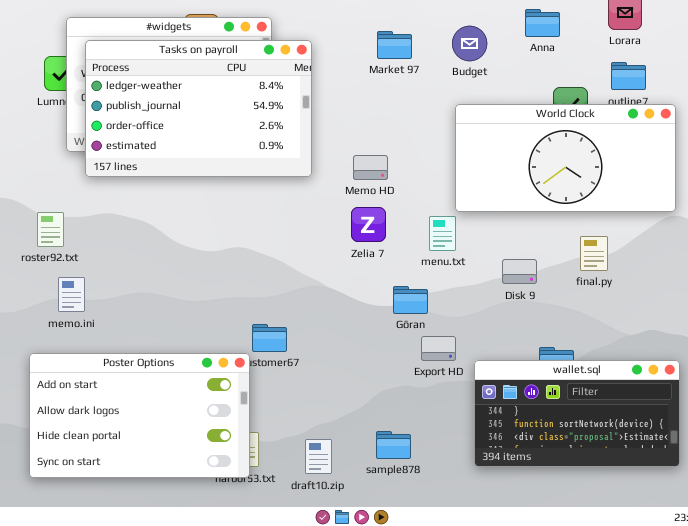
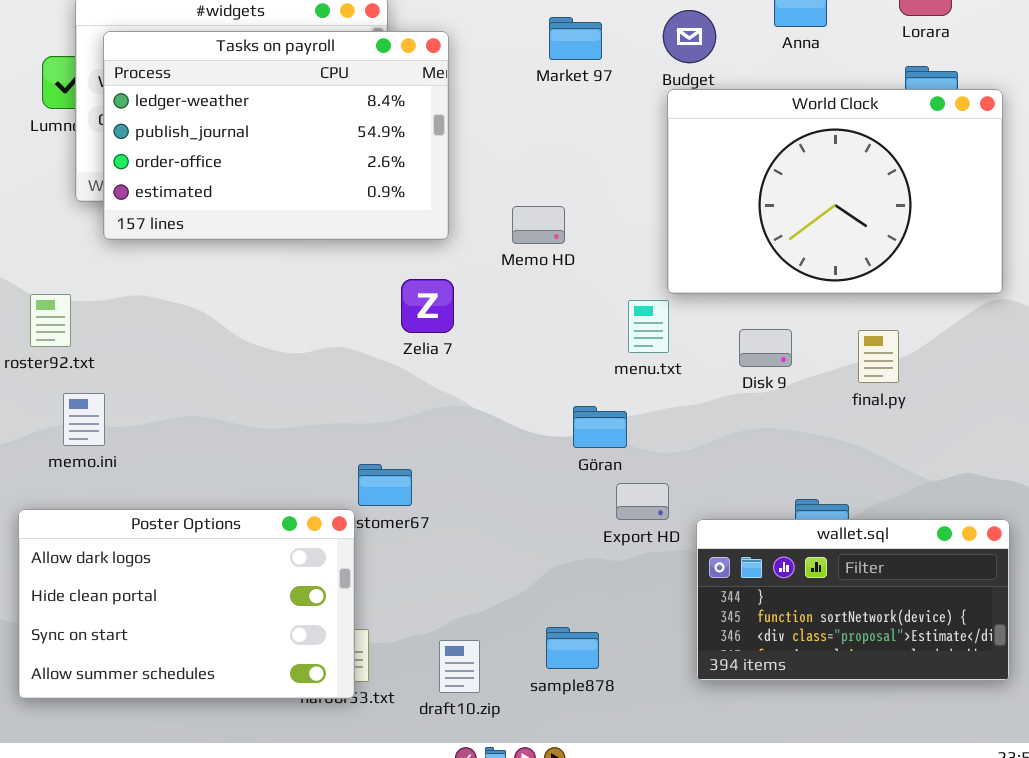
World Clock: [455,104,676,212] -> [667,89,1003,294], resized
Zelia 7: [351,207,386,242] -> [401,279,454,333], moved
Disk 9: [502,259,537,284] -> [739,329,792,367], moved
Poster Options: [29,353,250,478] -> [18,509,355,699], scrolled down 1 row

